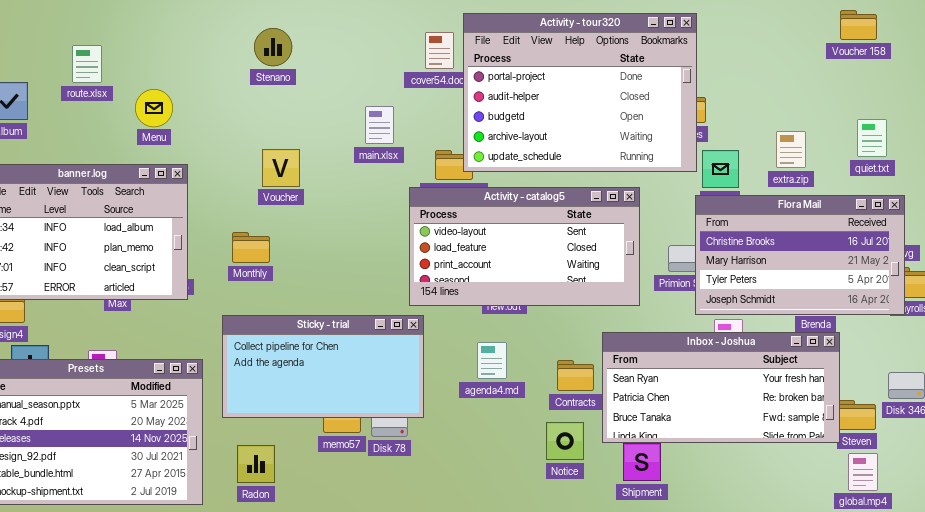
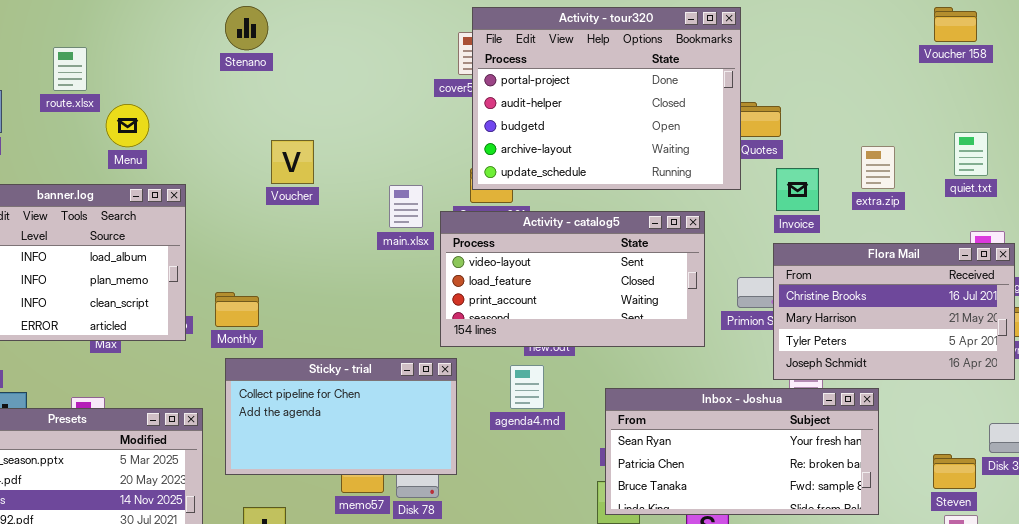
Activity - tour320: [463,13,697,172] -> [472,7,741,190], moved
Stenano: [254,28,292,66] -> [225,6,268,50], moved
Menu: [135,89,173,127] -> [106,104,149,147], moved
main.xlsx: [365,106,394,144] -> [389,185,423,228], moved
Voucher: [262,149,300,187] -> [271,140,314,184], moved
Flora Mail: [695,195,905,315] -> [773,243,1015,380], moved
Monthly: [232,232,270,263] -> [215,292,259,327], moved
Inbox - Joshua: [602,332,840,443] -> [605,388,879,515], moved
agenda4.md: [477,342,507,379] -> [510,365,544,409], moved

